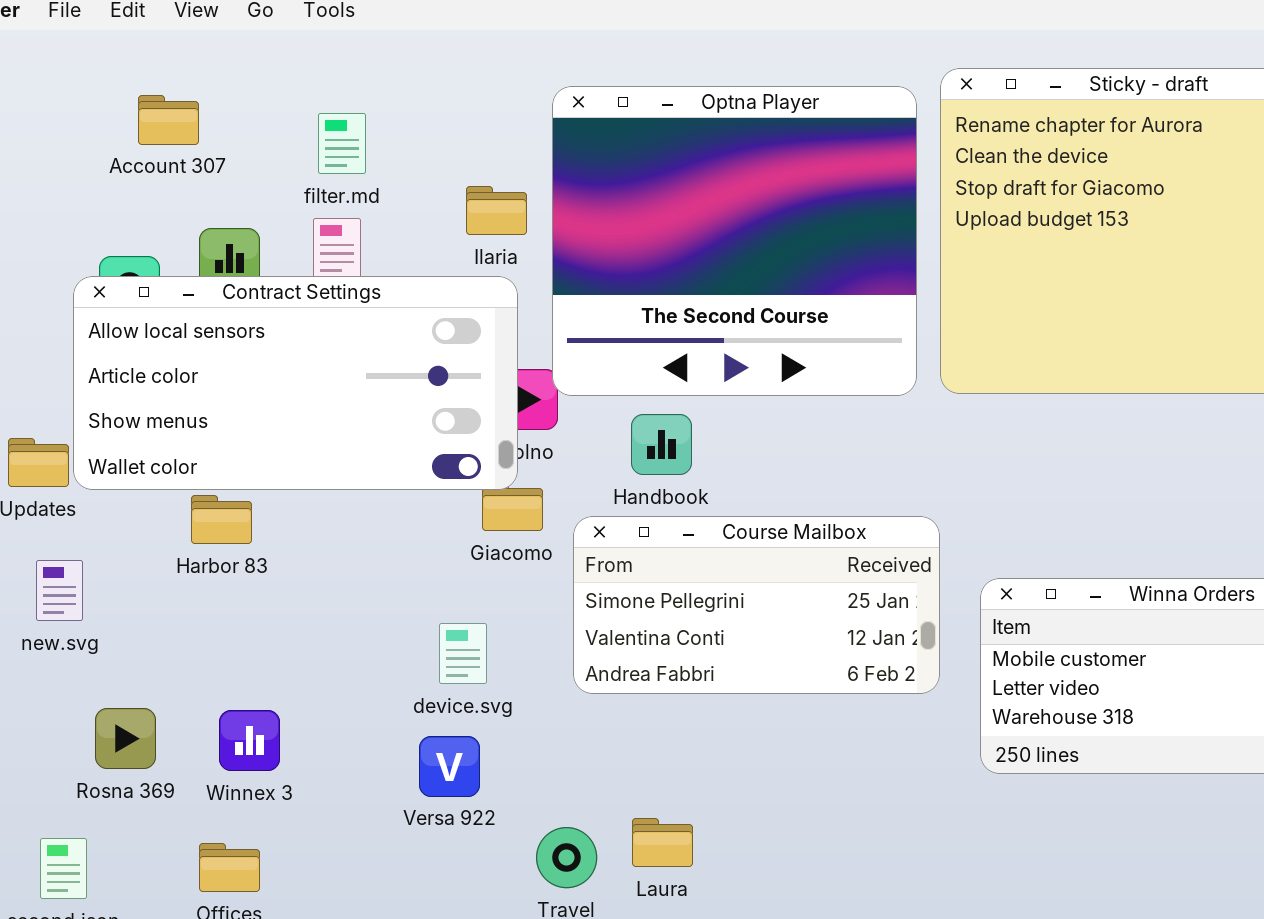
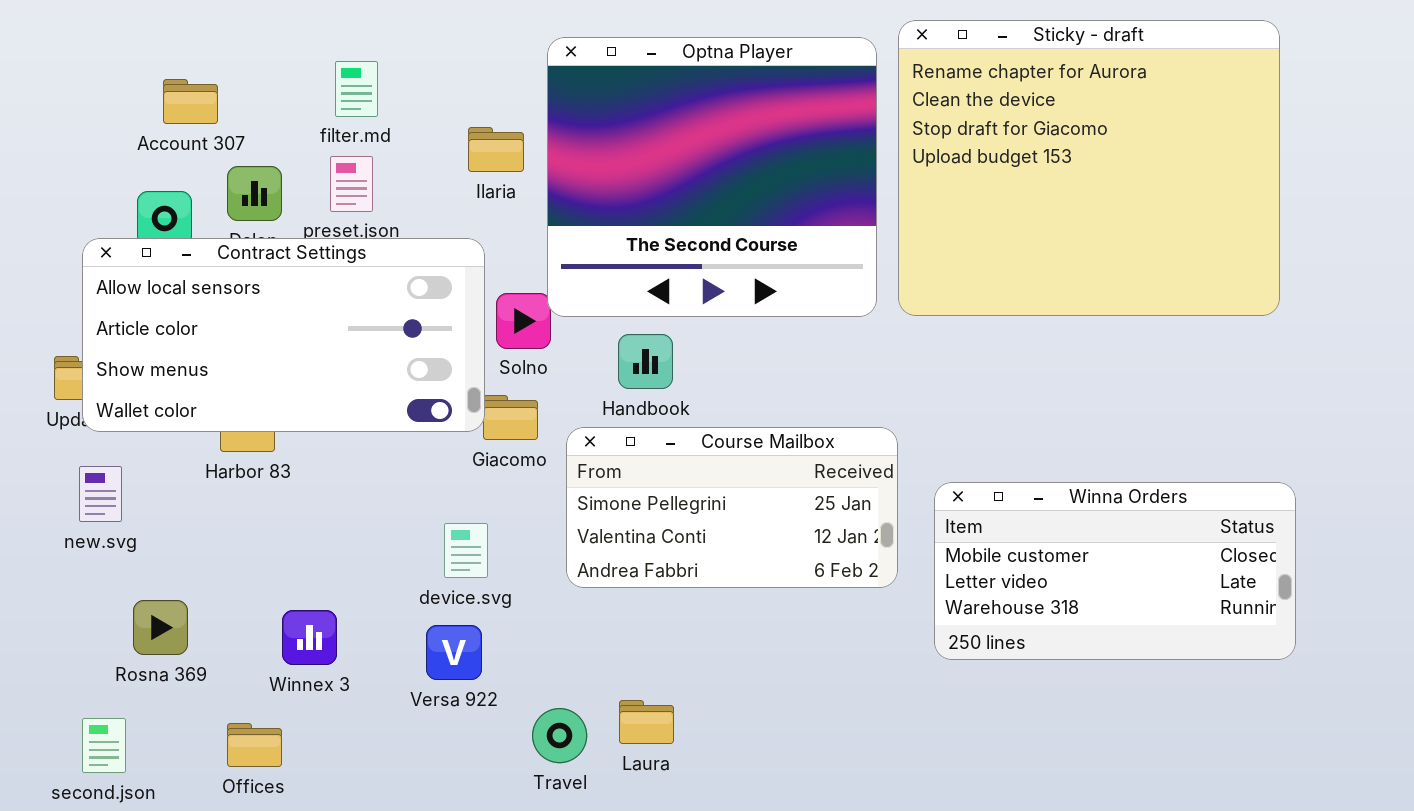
Account 307: [138,95,199,145] -> [163,79,218,124], moved
Contract Settings: [73,276,518,490] -> [82,238,485,432], moved
Winnex 3: [219,710,280,771] -> [282,610,337,665], moved

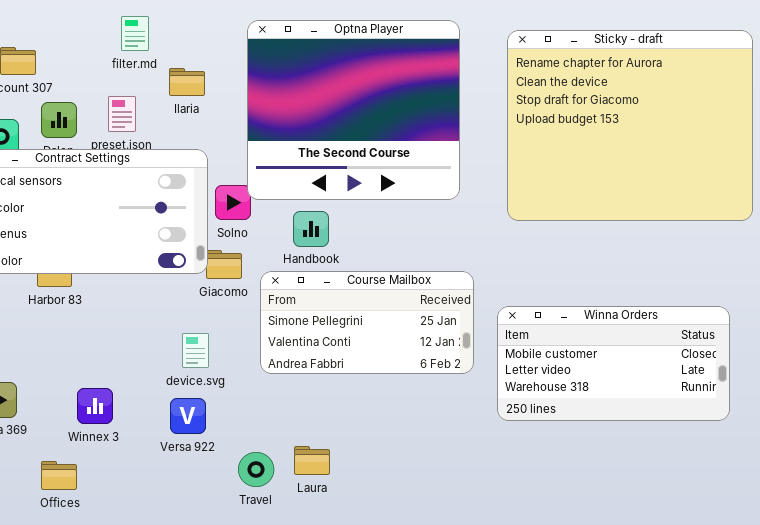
Sticky - draft: [898,20,1280,316] -> [507,30,753,221], moved
filter.md: [335,61,378,117] -> [121,16,149,51], moved
Ilaria: [468,127,524,172] -> [169,68,205,96], moved

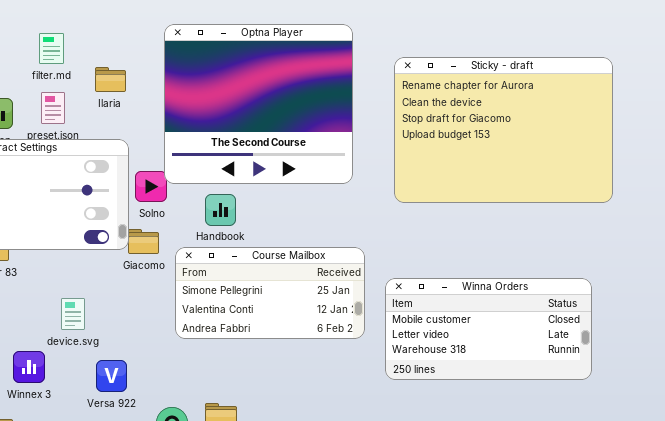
filter.md: [121,16,149,51] -> [39,33,64,64], moved
Sticky - draft: [507,30,753,221] -> [394,57,613,203], resized
device.svg: [182,333,209,368] -> [61,298,85,330], moved

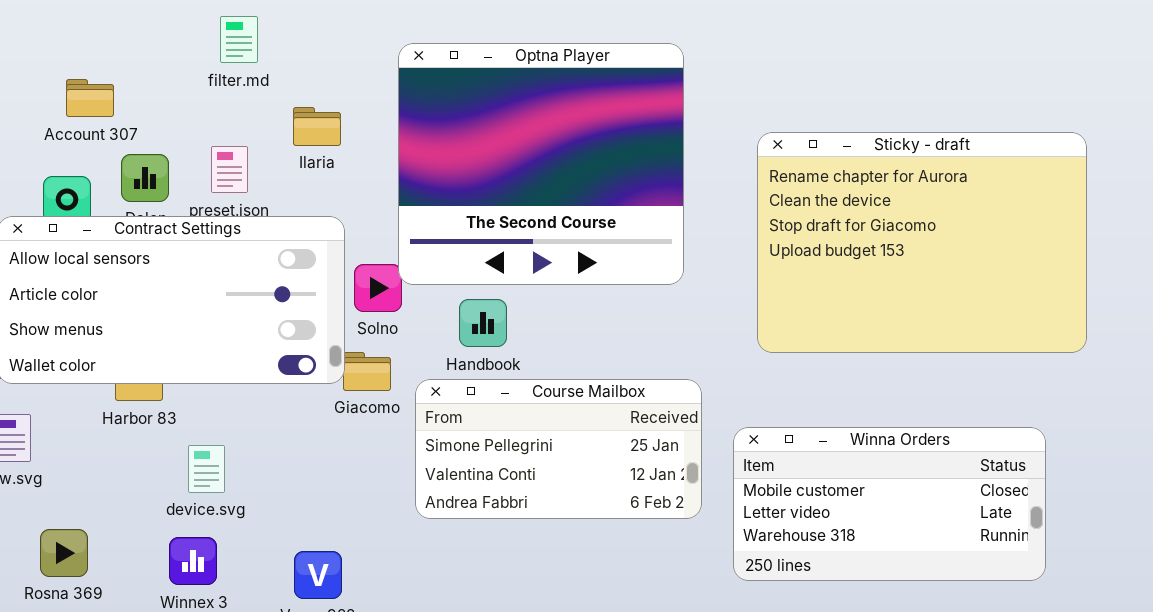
filter.md: [39,33,64,64] -> [220,16,258,63], moved
Sticky - draft: [394,57,613,203] -> [757,132,1087,353], moved
device.svg: [61,298,85,330] -> [188,445,225,493], moved

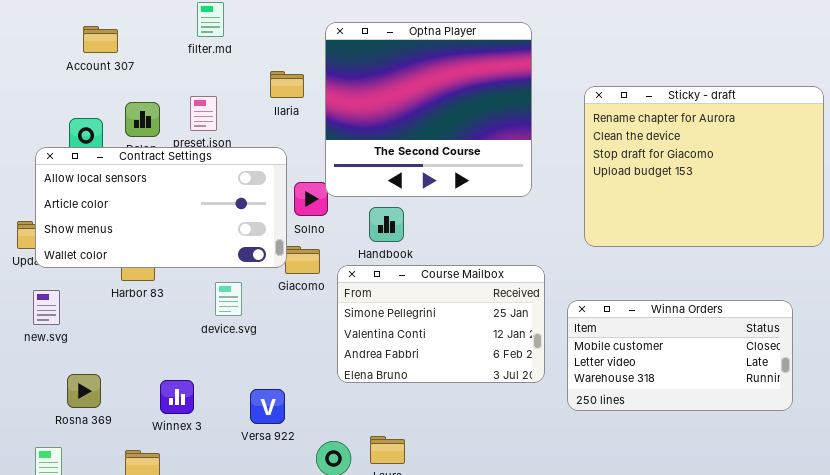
Account 307: [66,79,114,117] -> [83,26,118,53], moved
Ilaria: [293,107,341,146] -> [270,71,304,98], moved
Course Mailbox: [415,379,702,519] -> [337,265,545,383], resized
device.svg: [188,445,225,493] -> [215,282,242,316], moved

